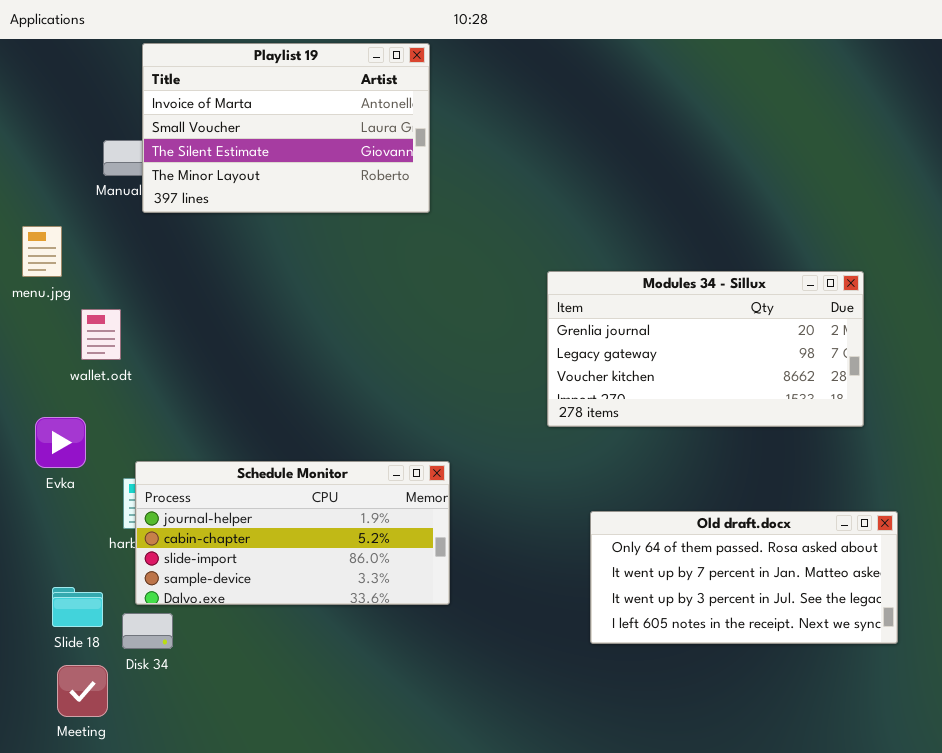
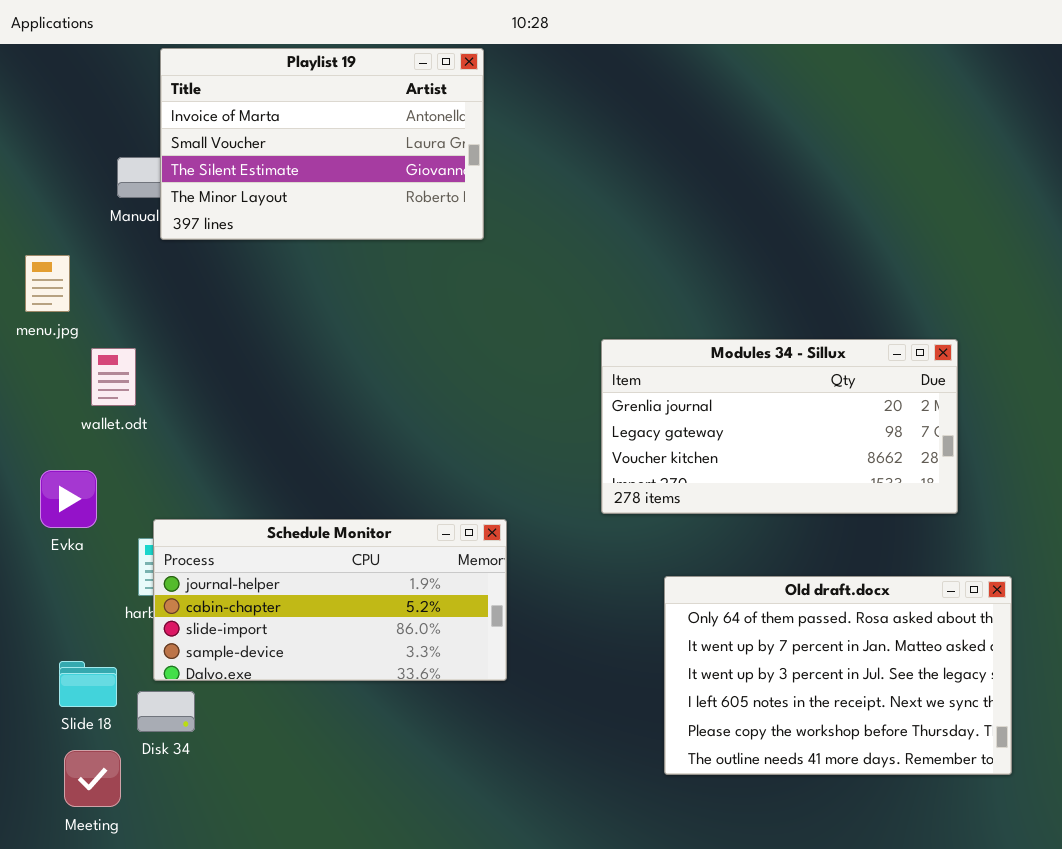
Modules 34 - Sillux: [547,271,864,427] -> [601,339,958,514], moved
Old draft.docx: [590,511,898,644] -> [664,576,1012,775], resized

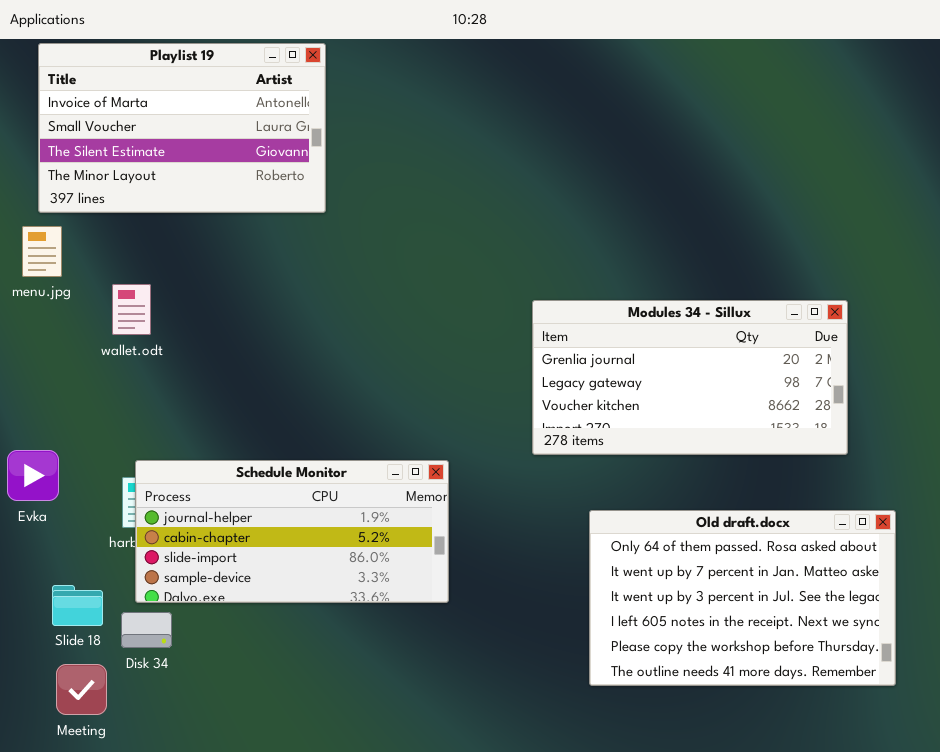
Playlist 19: [160,48,484,240] -> [38,43,326,213], moved
wallet.odt: [91,348,136,406] -> [112,284,151,335], moved
Evka: [40,470,97,528] -> [7,450,59,501], moved

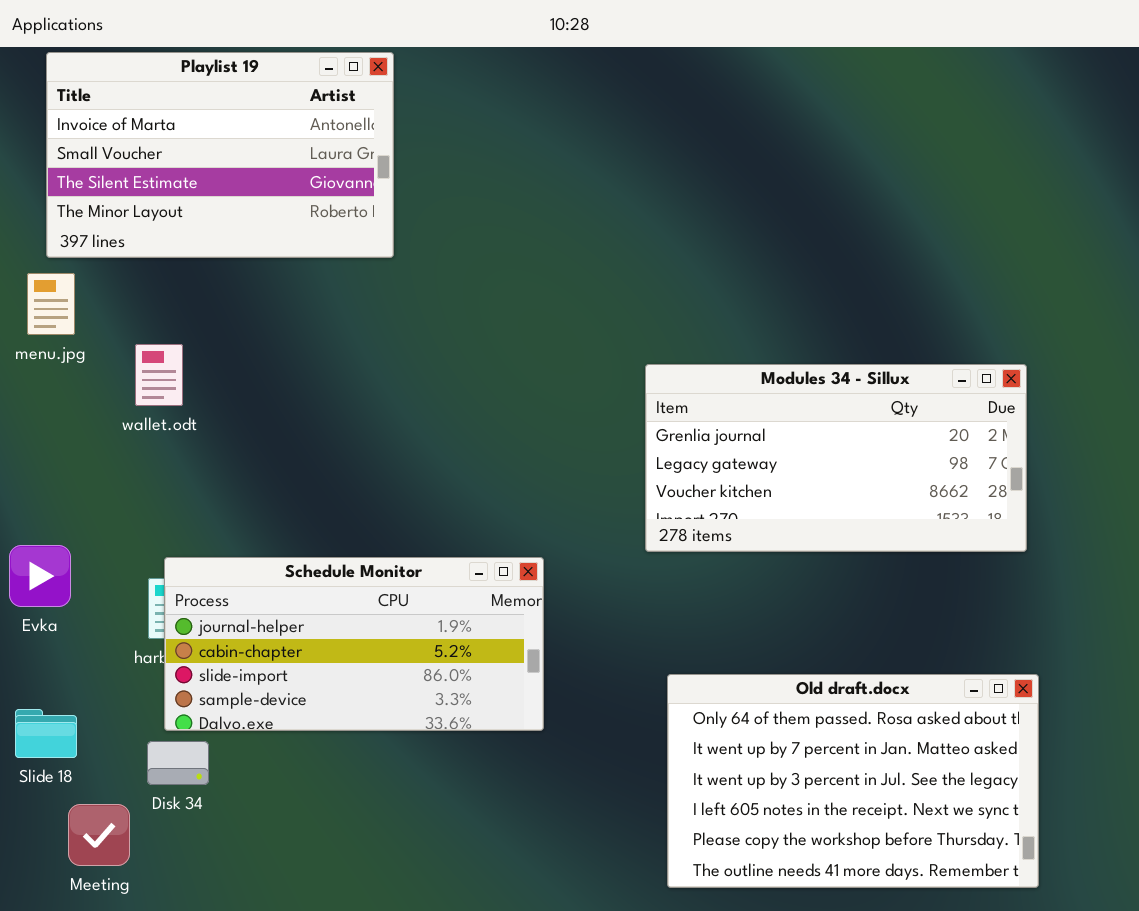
Old draft.docx: [589,510,896,686] -> [667,674,1039,888], moved
Slide 18: [52,585,103,626] -> [15,709,77,758], moved

